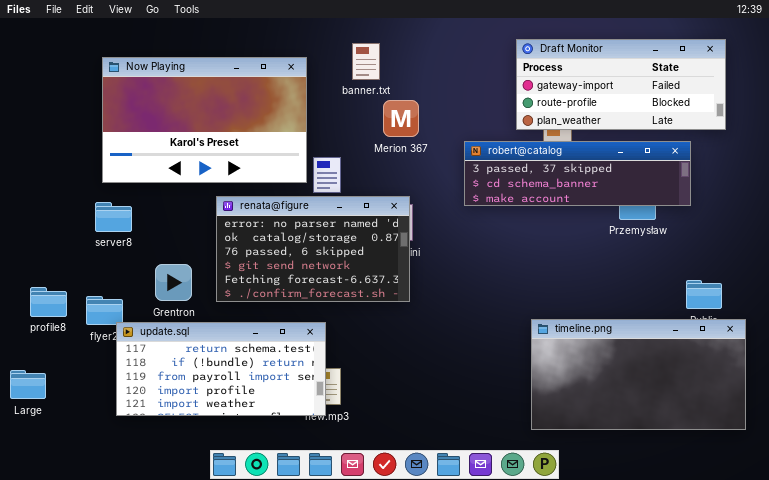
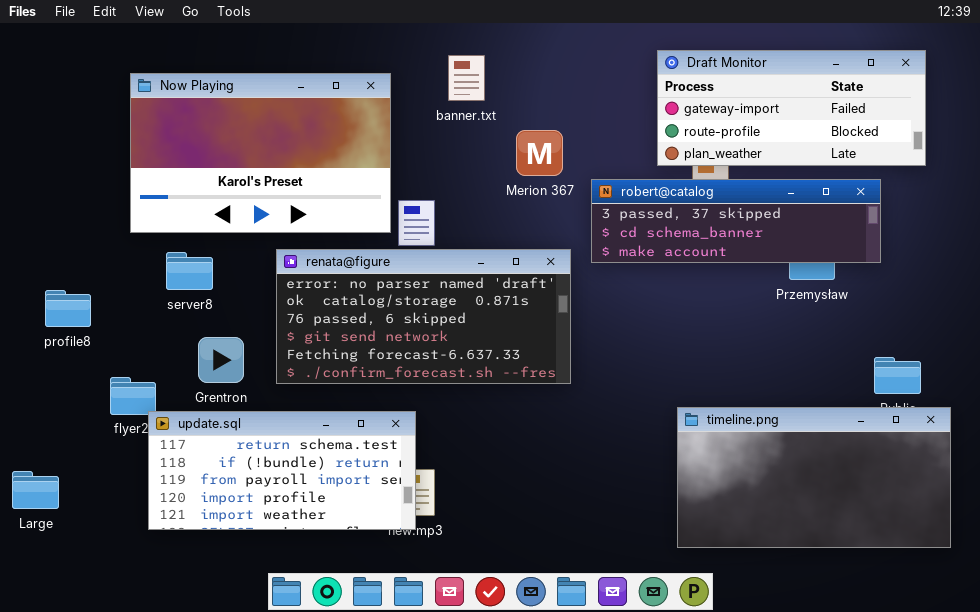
Merion 367: [383,100,419,137] -> [516,130,563,176], moved
renata@figure: [216,196,410,302] -> [276,249,571,384], resized
server8: [95,202,132,232] -> [166,252,213,290], moved
profile8: [30,287,67,317] -> [45,290,91,327], moved

